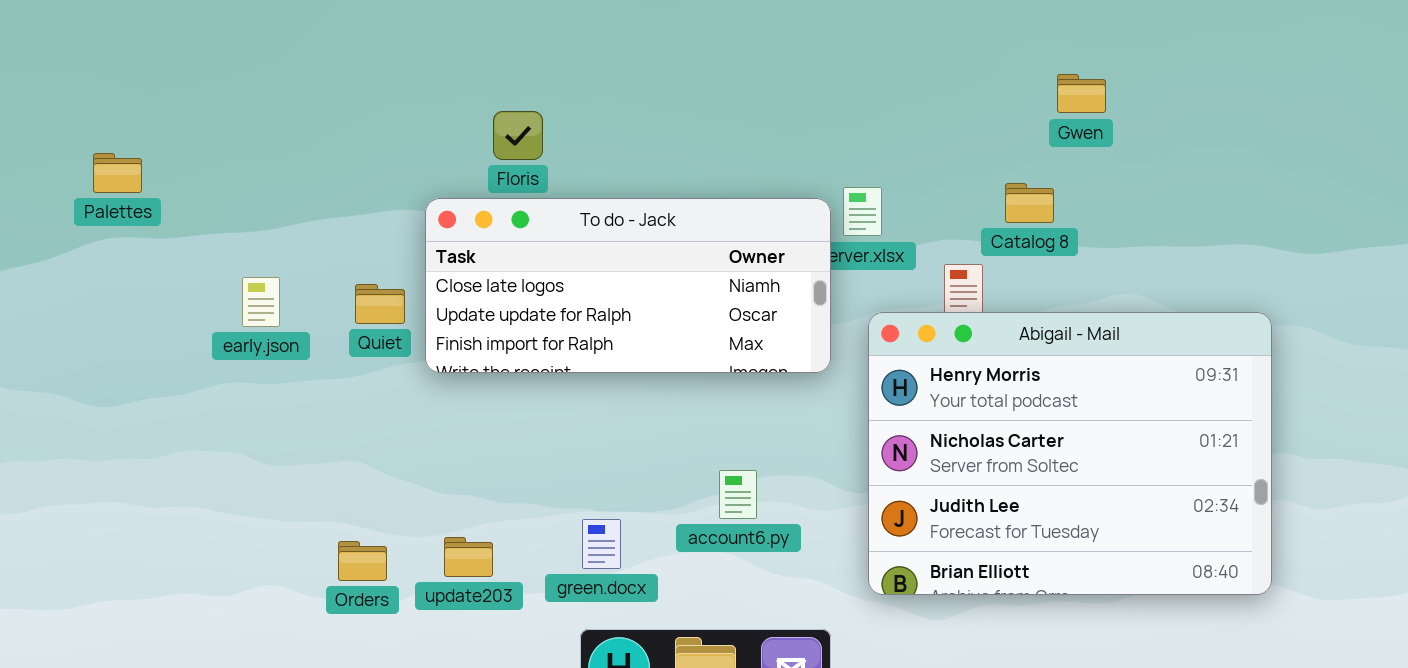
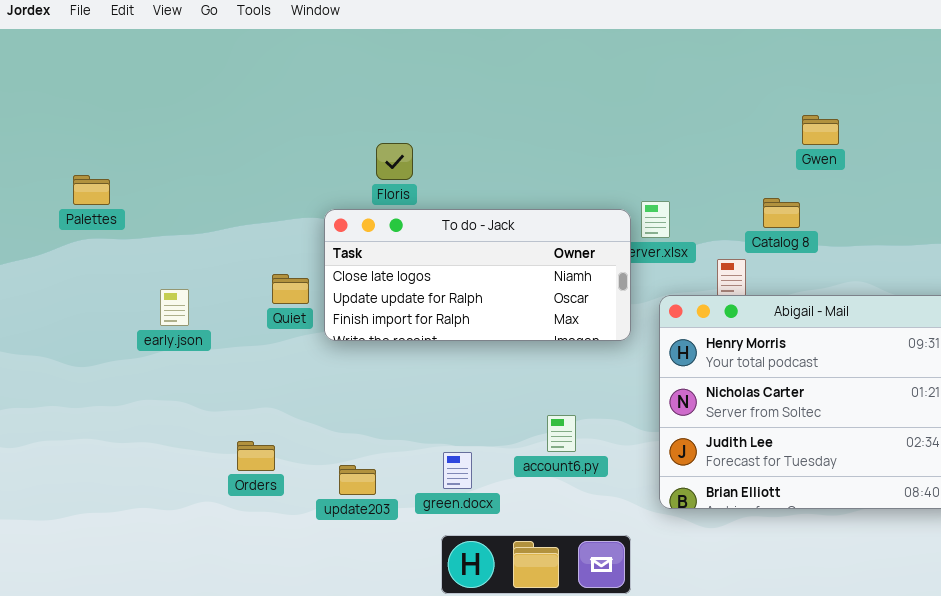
early.json: [242,277,280,327] -> [160,289,189,326], moved
Orders: [338,541,387,581] -> [237,441,275,471], moved

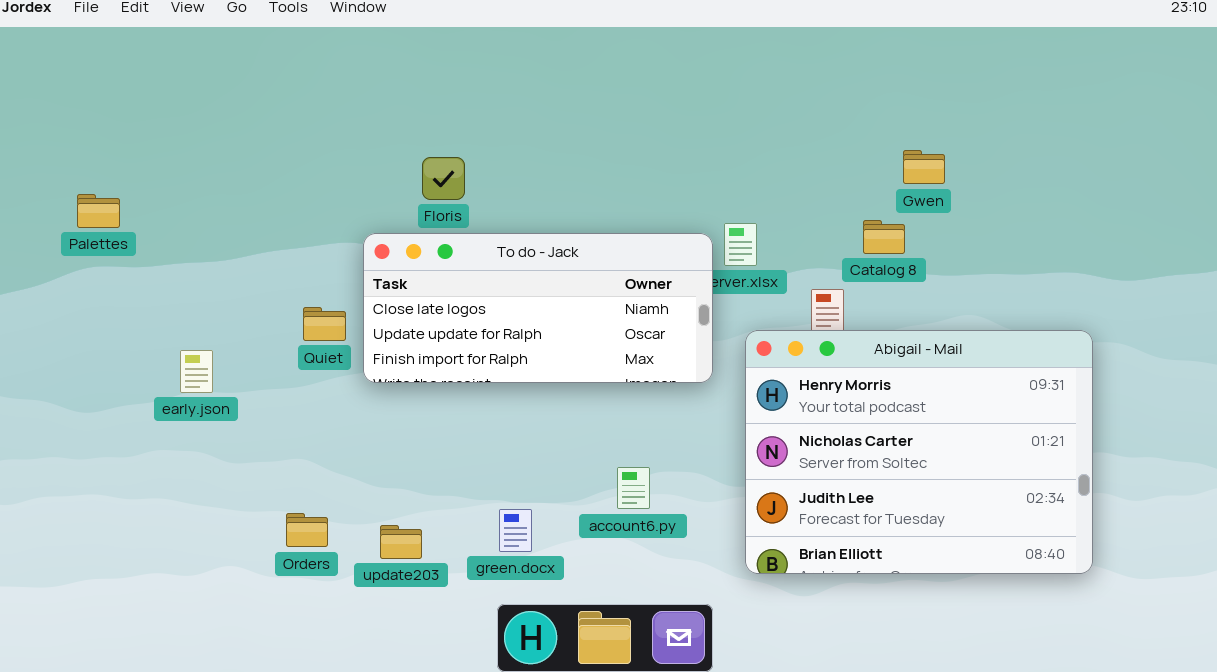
Gwen: [802,115,839,145] -> [903,150,945,184], moved
early.json: [160,289,189,326] -> [180,350,213,393], moved
Orders: [237,441,275,471] -> [286,513,328,547], moved

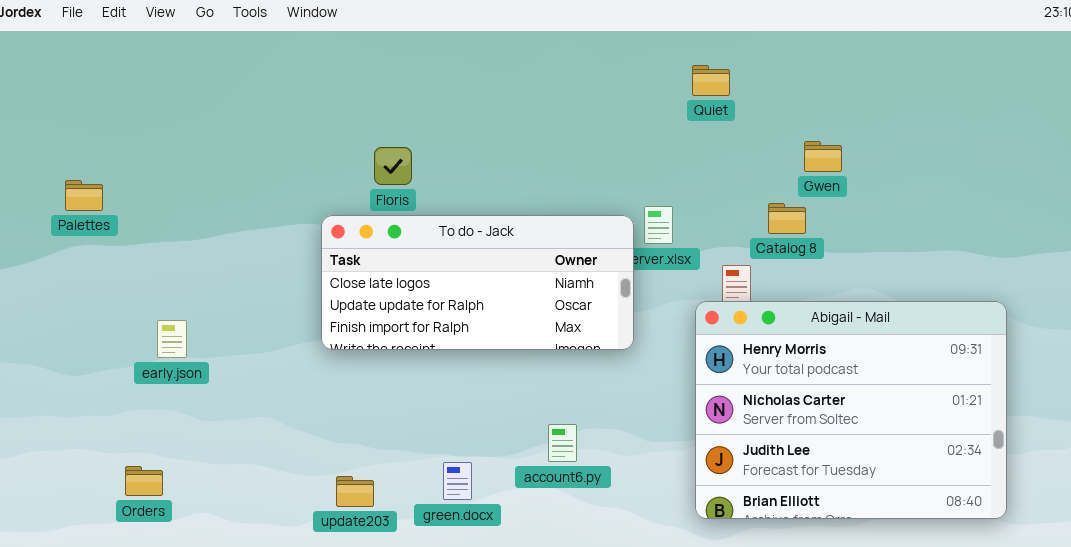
Quiet: [303,307,346,341] -> [692,65,730,96], moved
Abigail - Mail: [745,330,1093,574] -> [695,301,1007,519], moved
Orders: [286,513,328,547] -> [125,466,163,496], moved

